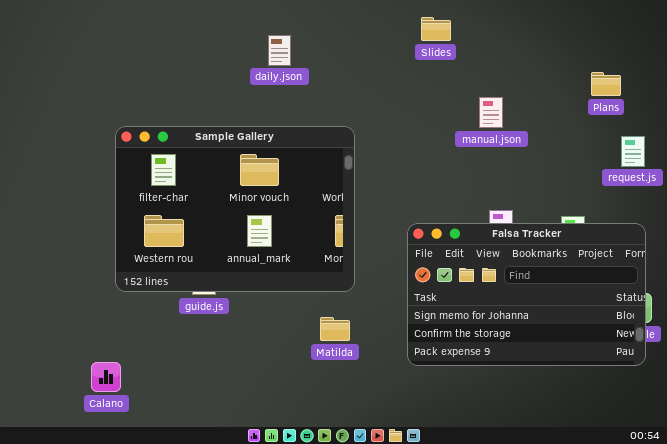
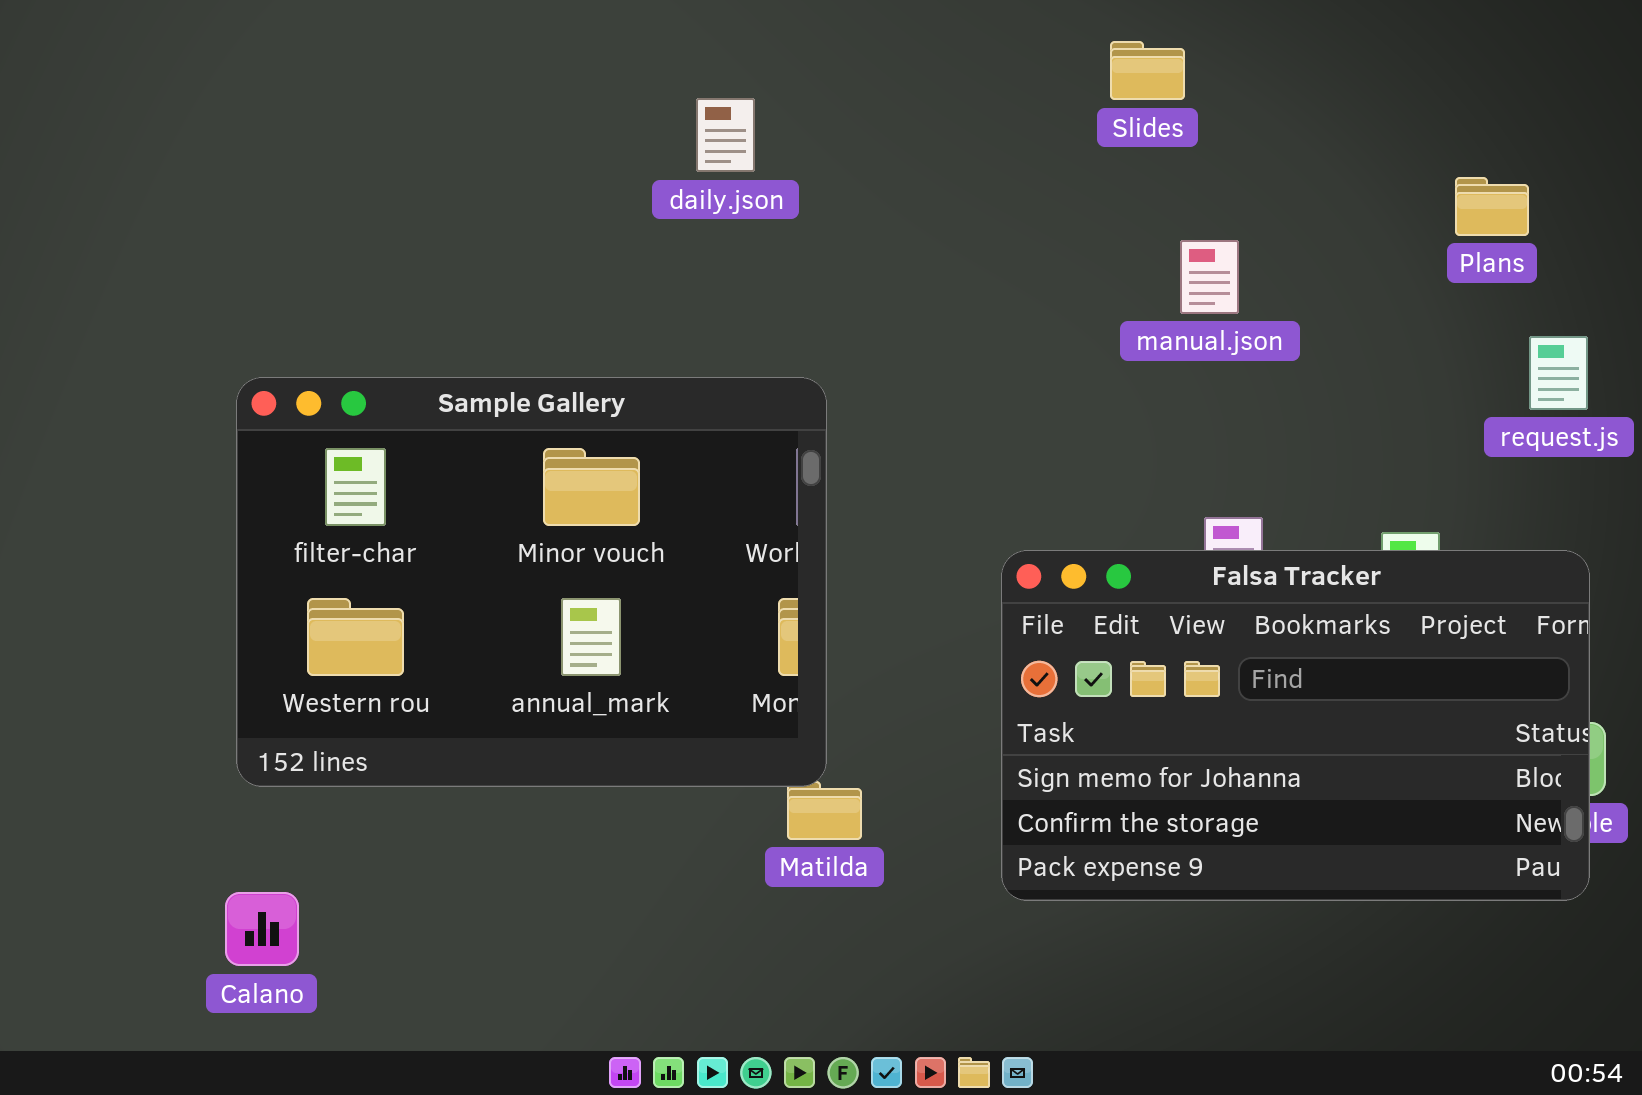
Slides: [421,17,451,41] -> [1110,41,1185,100], moved
daily.json: [268,35,291,66] -> [696,98,755,172], moved
Sample Gallery: [115,126,355,292] -> [236,377,827,787], moved

